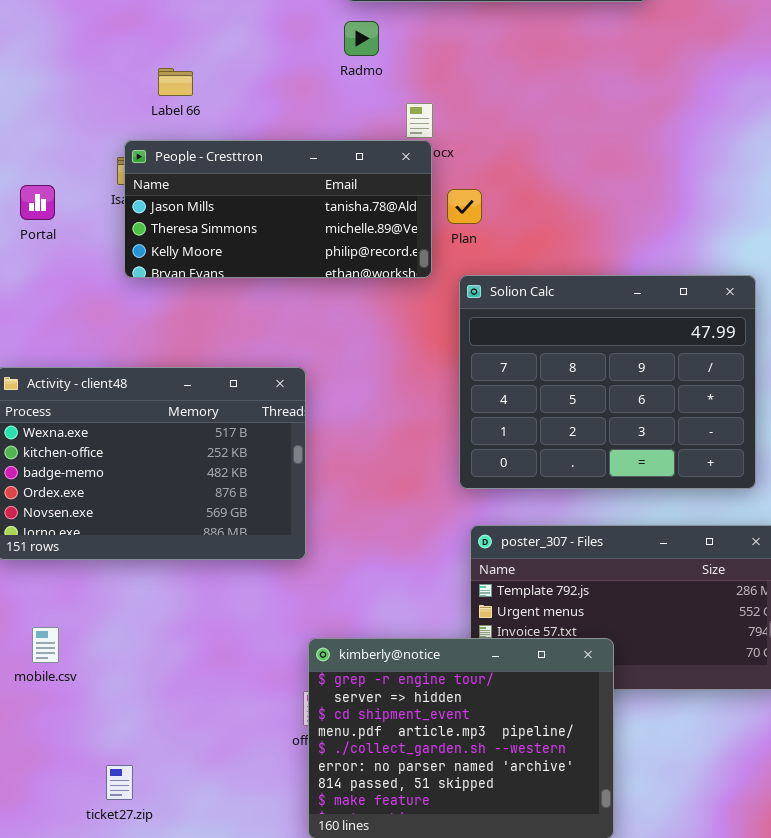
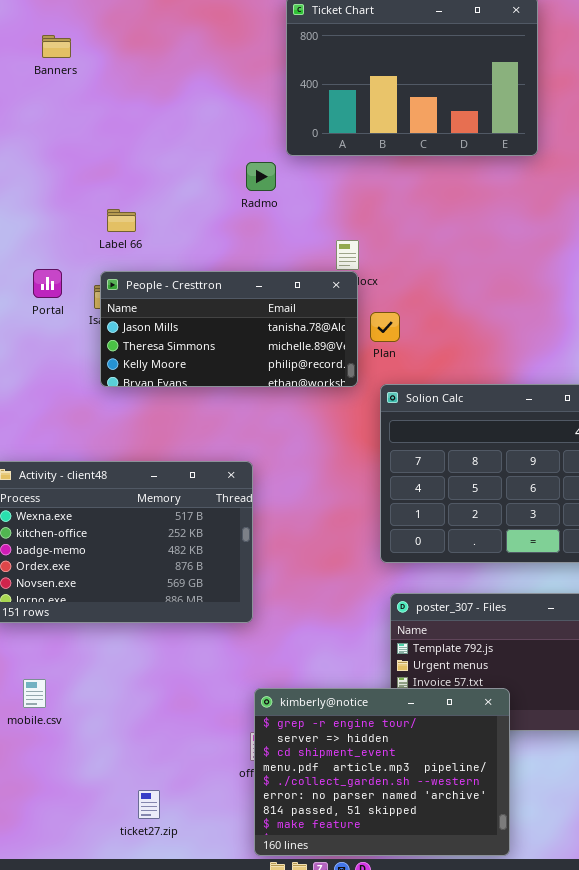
Radmo: [344,21,379,56] -> [246,162,276,191], moved
Label 66: [158,68,193,96] -> [107,209,136,232], moved
Portal: [20,185,55,220] -> [33,269,62,298], moved
ticket27.zip: [106,765,133,800] -> [138,790,160,819], moved

